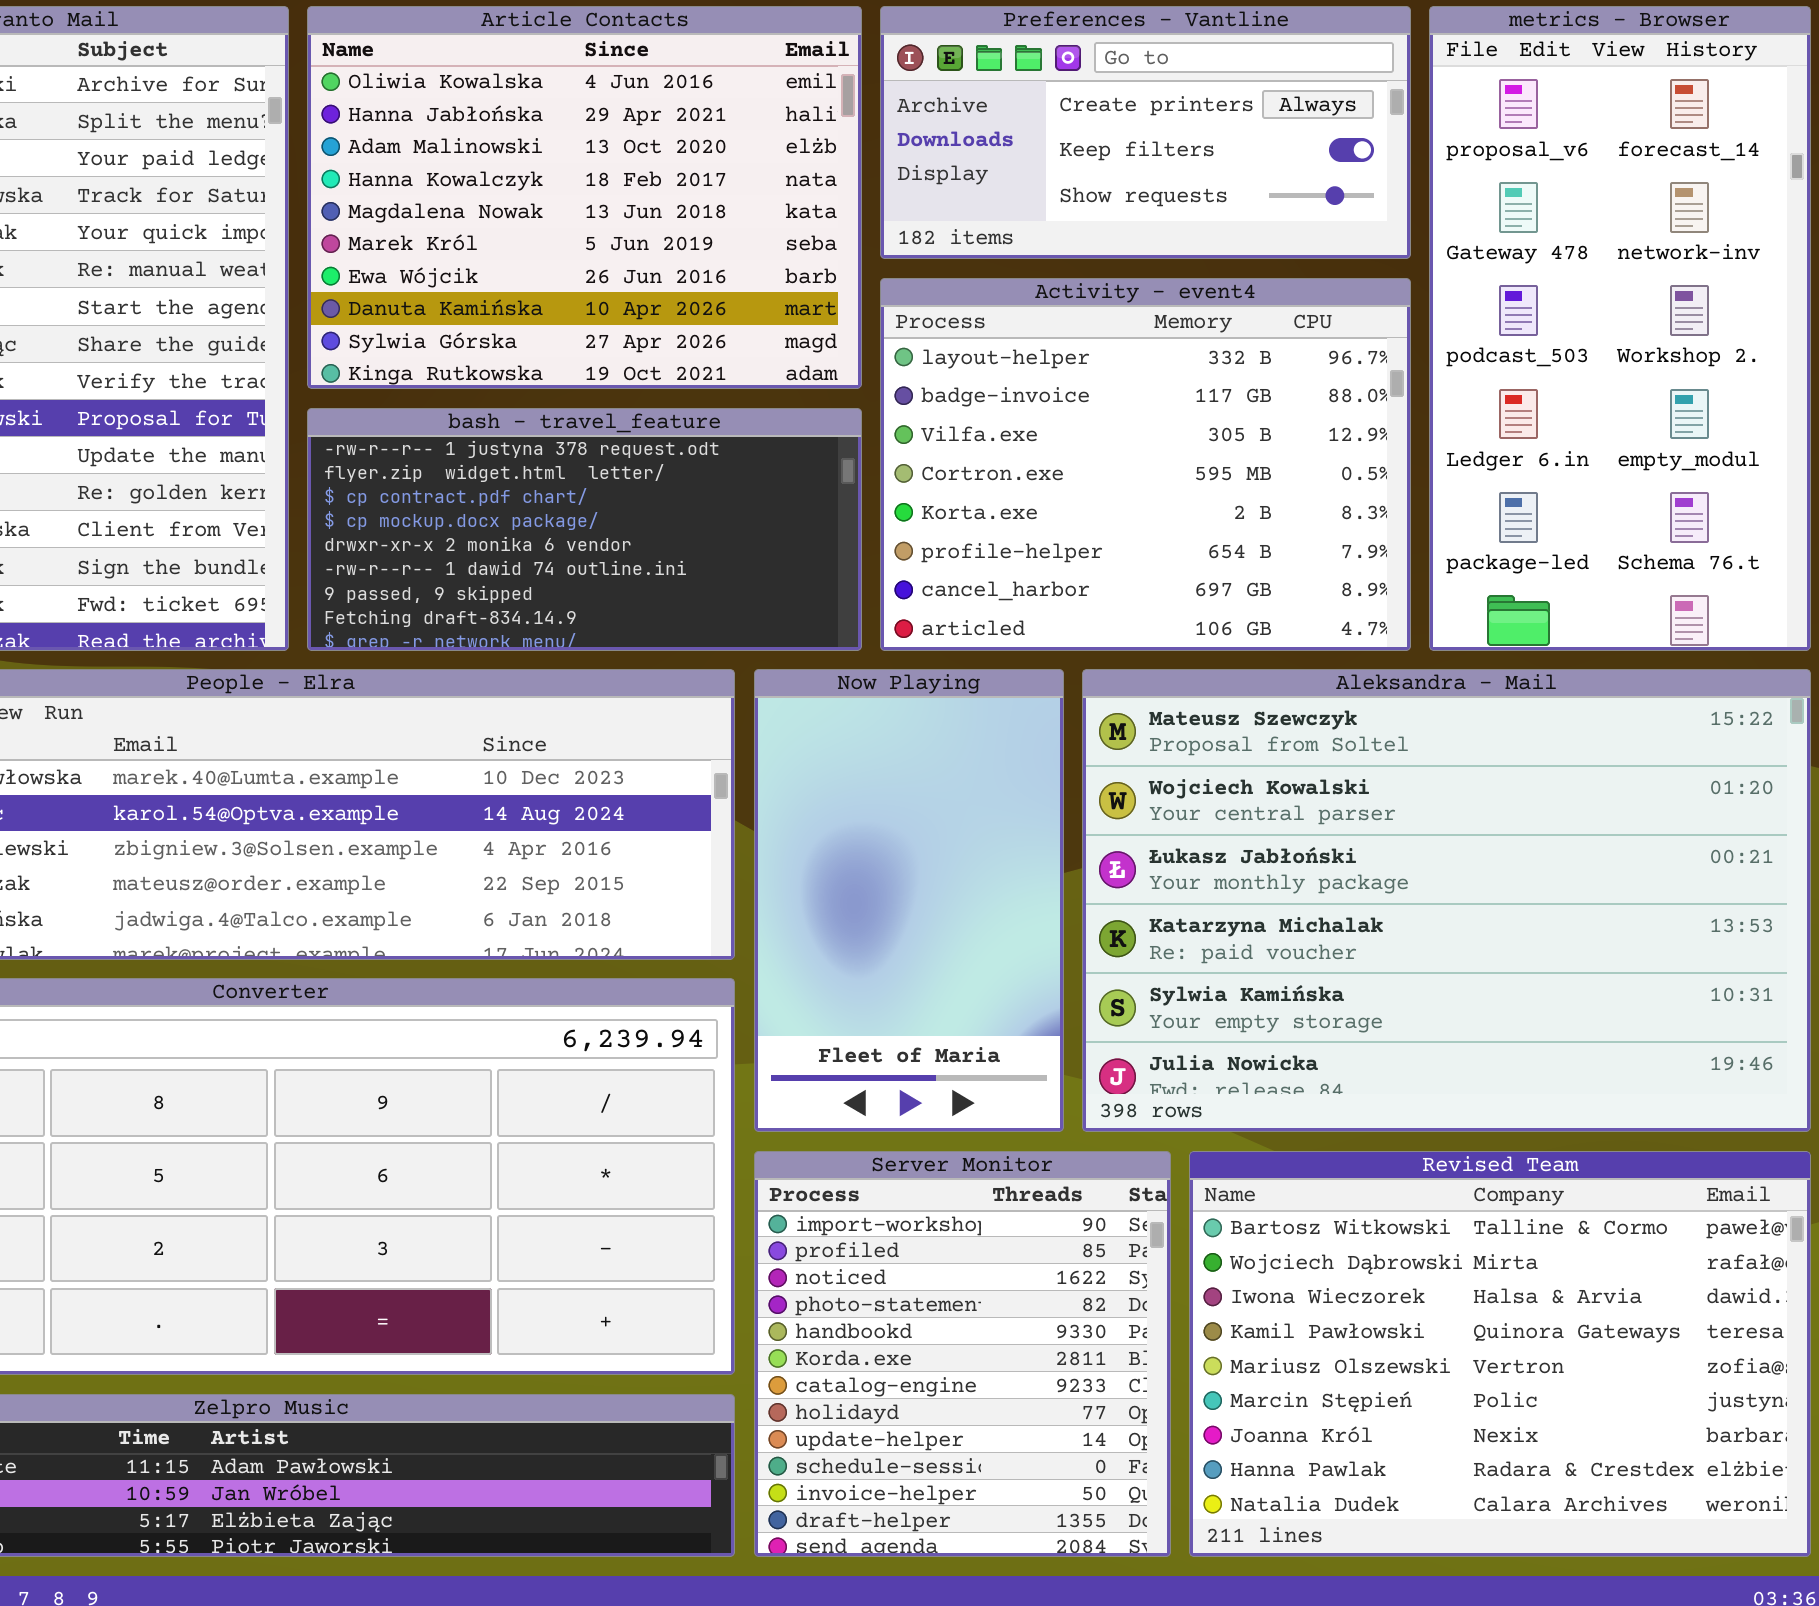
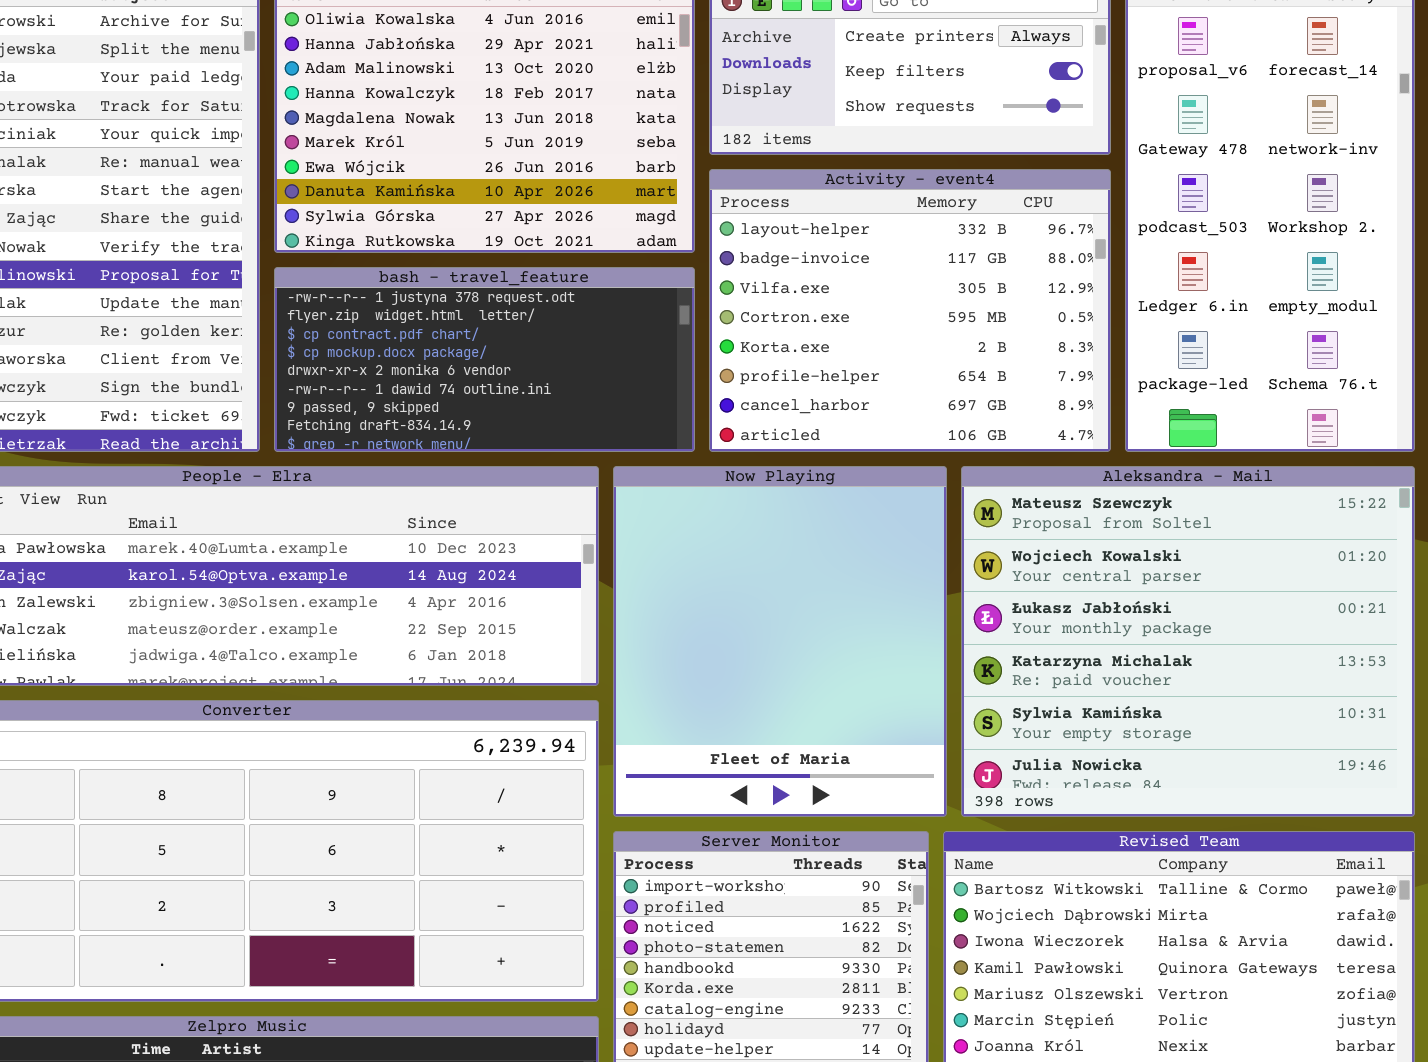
Now Playing: [754,669,1064,1132] -> [613,466,947,817], resized
Aleksandra - Mail: [1082,669,1811,1132] -> [961,466,1415,817], resized

